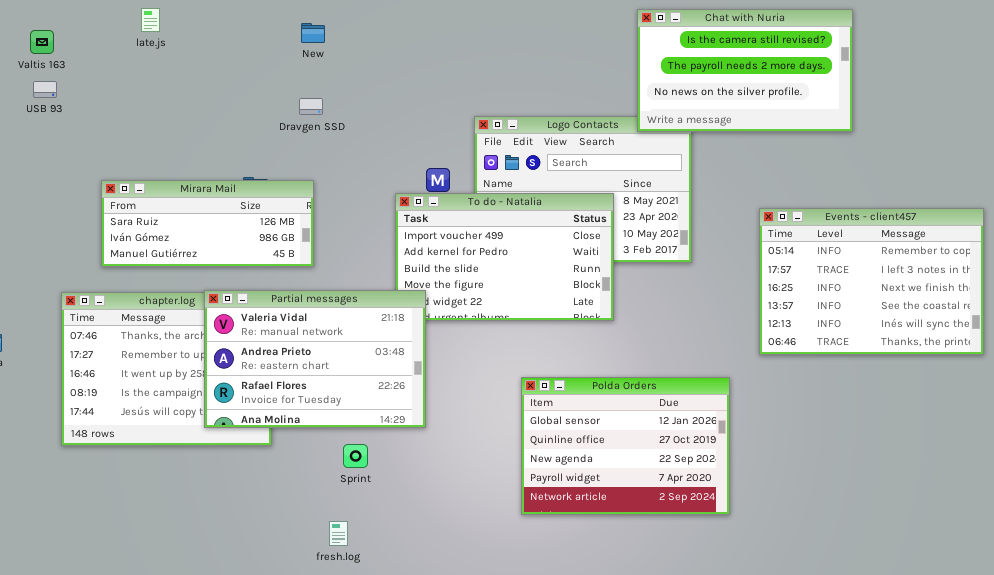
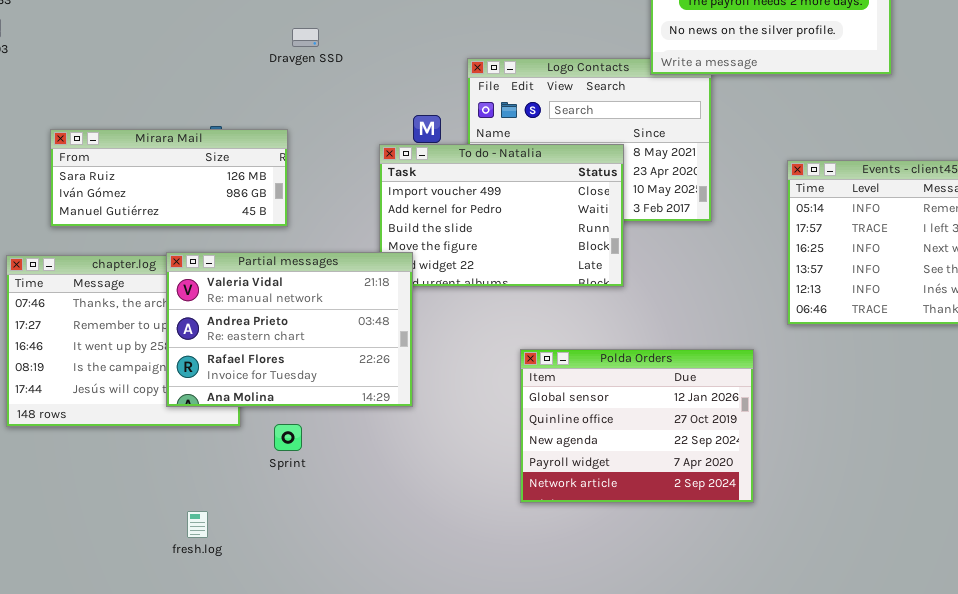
Dravgen SSD: [299,98,323,115] -> [292,28,319,47], moved
Sprint: [343,444,368,468] -> [274,424,302,451], moved
fresh.log: [329,521,348,546] -> [187,511,208,538], moved

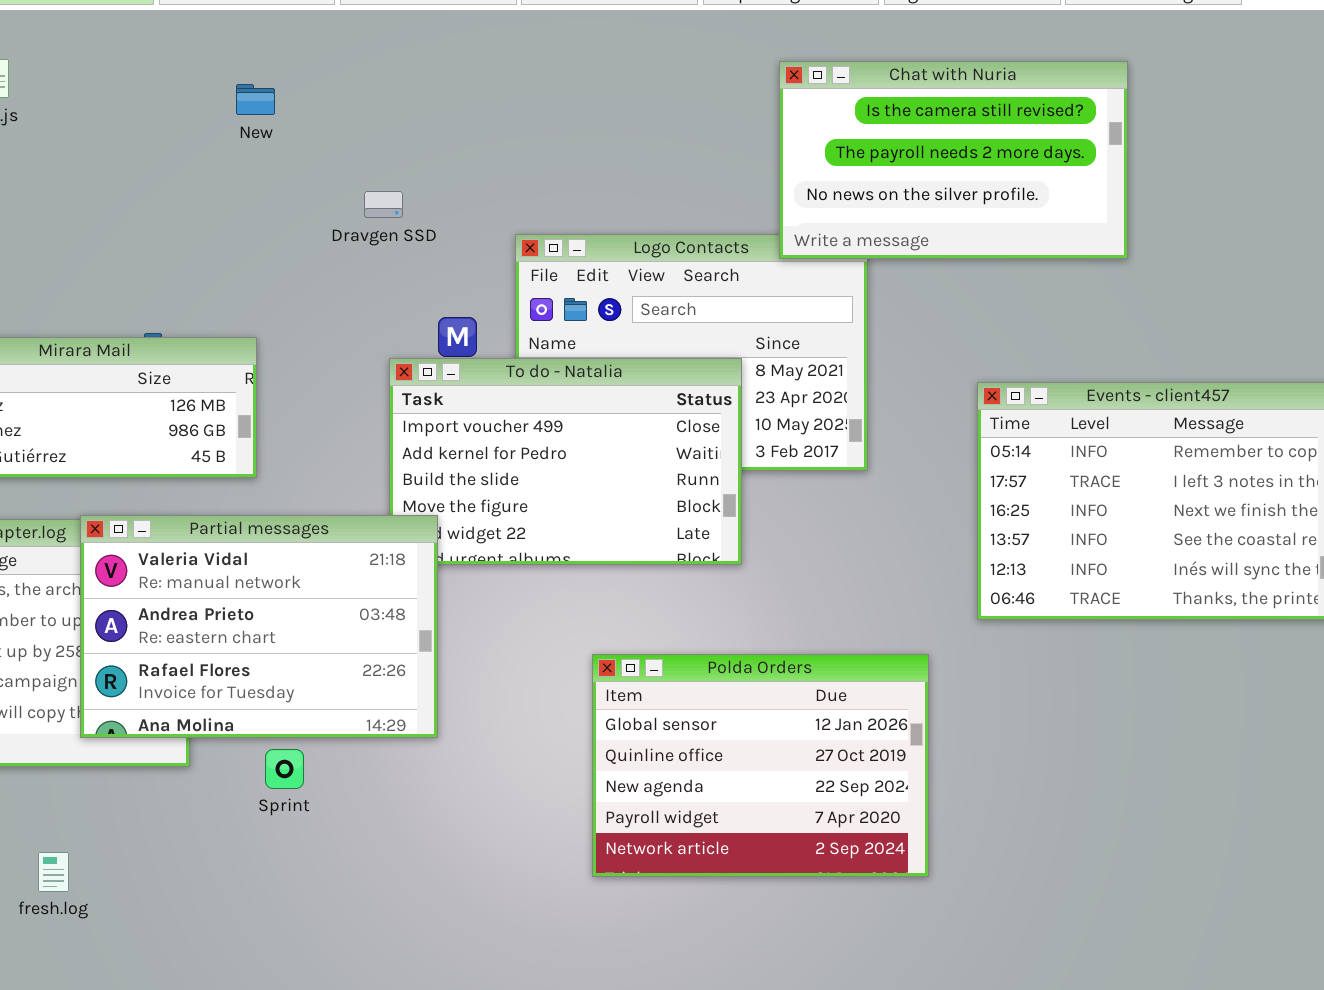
Dravgen SSD: [292,28,319,47] -> [364,191,403,218], moved
Sprint: [274,424,302,451] -> [265,749,304,789], moved
fresh.log: [187,511,208,538] -> [38,852,69,892], moved

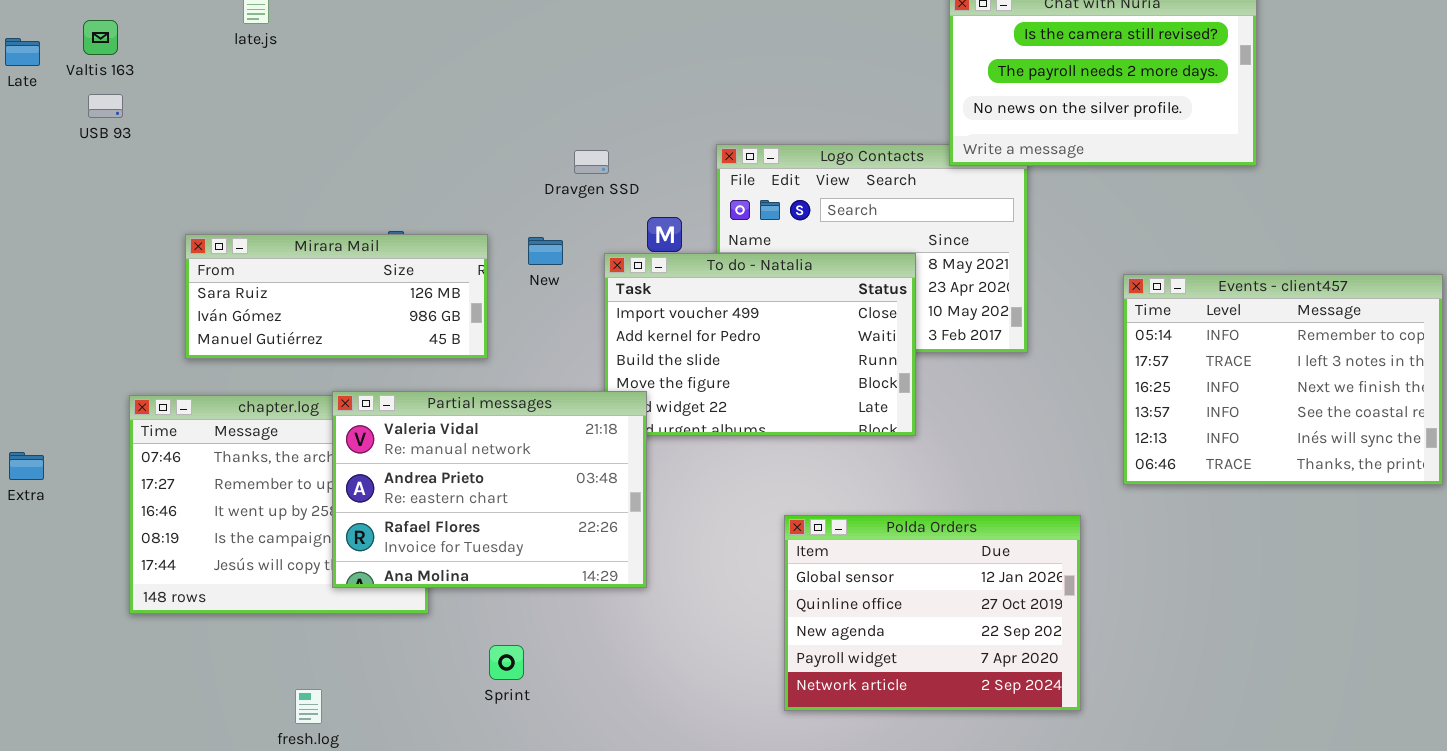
New: [236,84,275,115] -> [528,237,563,265], moved
Dravgen SSD: [364,191,403,218] -> [574,150,609,174], moved
Sprint: [265,749,304,789] -> [489,645,524,680], moved

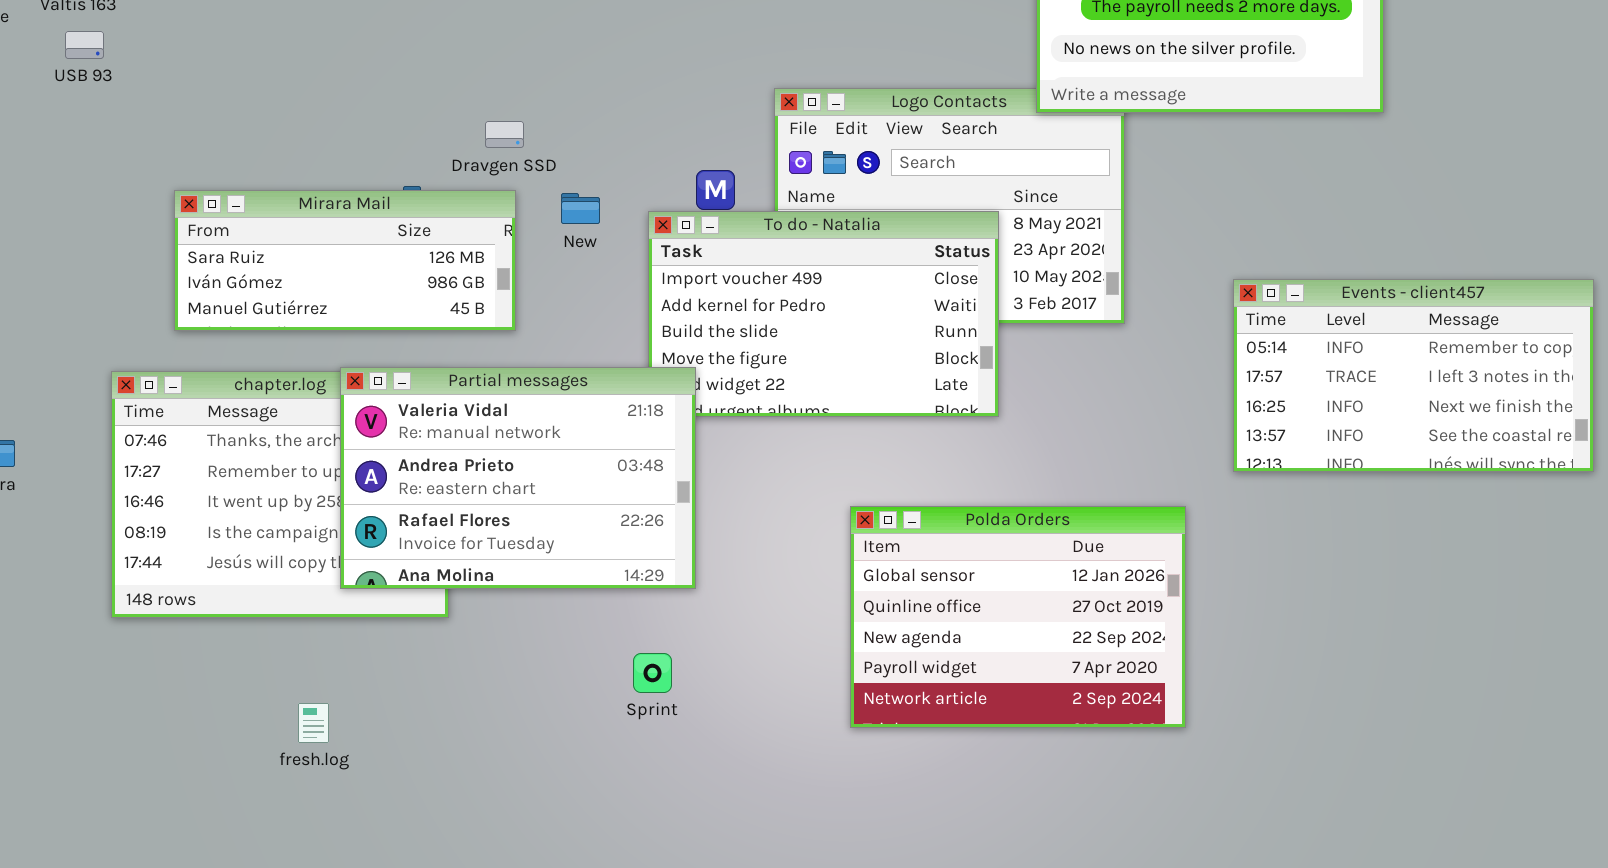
Dravgen SSD: [574,150,609,174] -> [485,121,524,148], moved
Events - client457: [1123,274,1443,485] -> [1233,279,1594,472], resized
Sprint: [489,645,524,680] -> [633,653,672,693], moved

